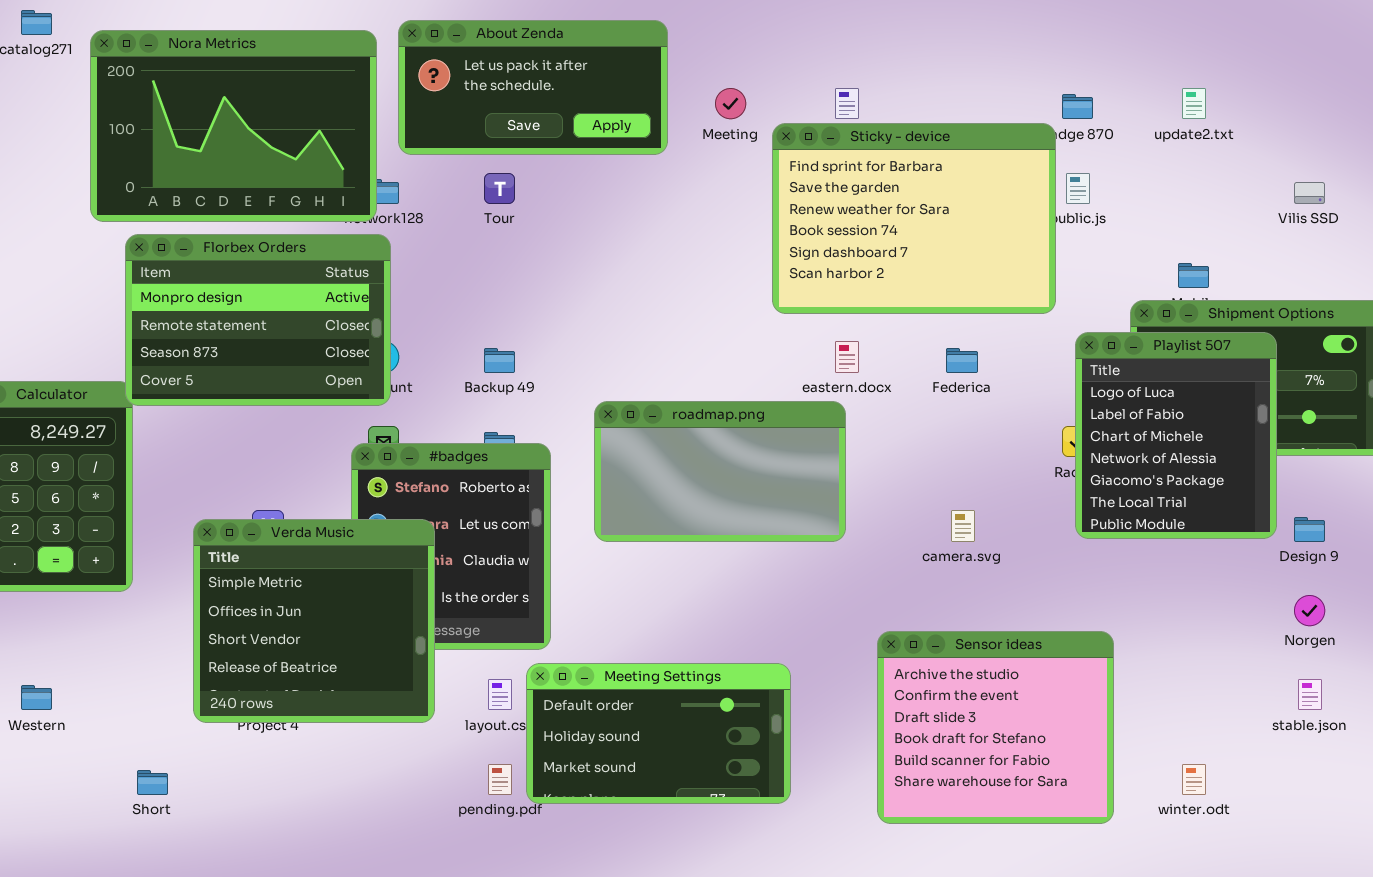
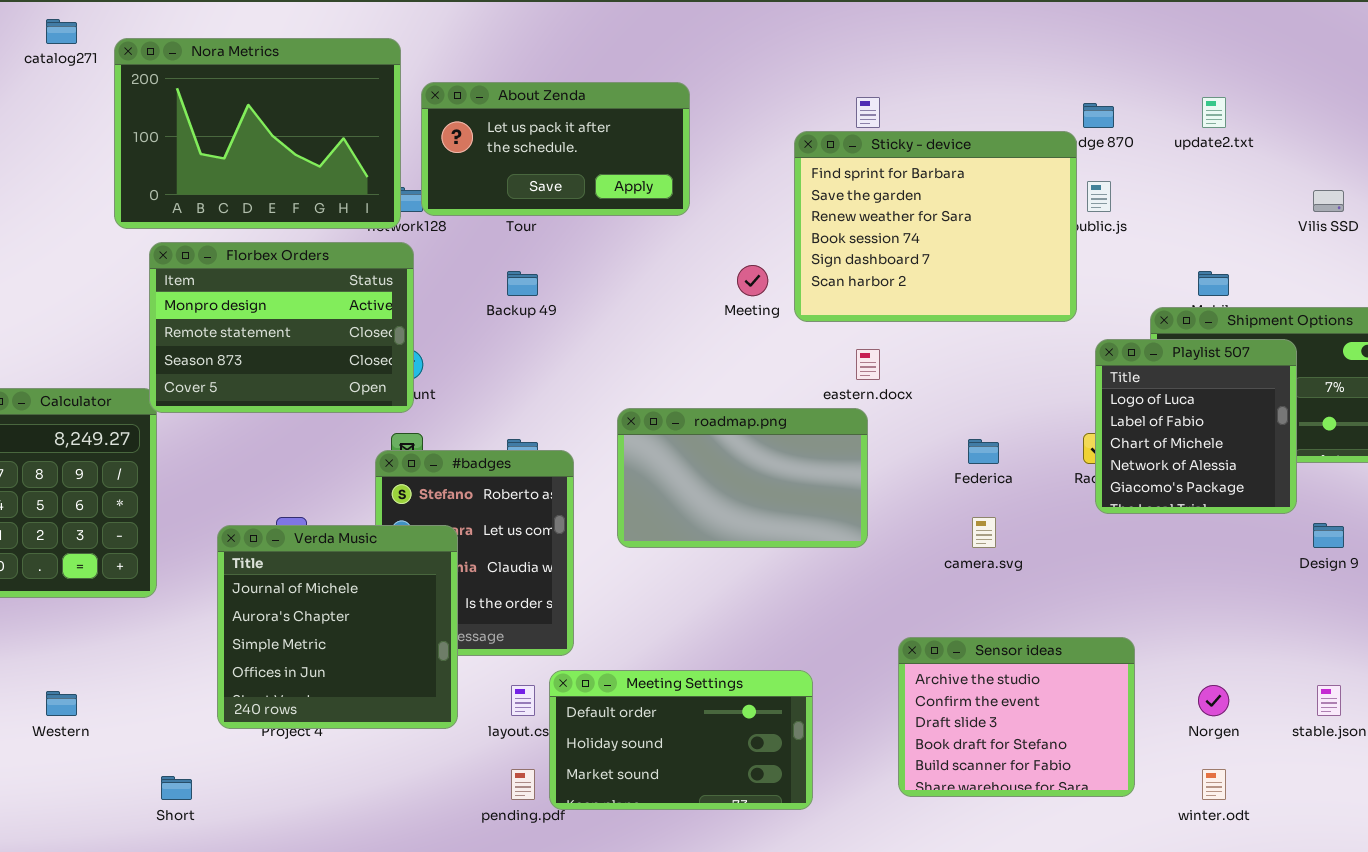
About Zenda: [398,20,668,155] -> [421,82,690,216], moved
Meeting: [715,88,746,119] -> [737,265,768,296], moved
Playlist 507: [1075,332,1277,539] -> [1095,339,1297,514], resized
Backup 49: [484,348,515,373] -> [507,271,538,296], moved
Federica: [946,348,978,373] -> [968,439,999,464], moved
Verda Music: [193,519,435,723] -> [217,525,458,729], scrolled up 2 rows
Norgen: [1294,595,1325,626] -> [1198,685,1229,716], moved
Sensor ideas: [877,631,1114,824] -> [898,637,1135,797], resized

